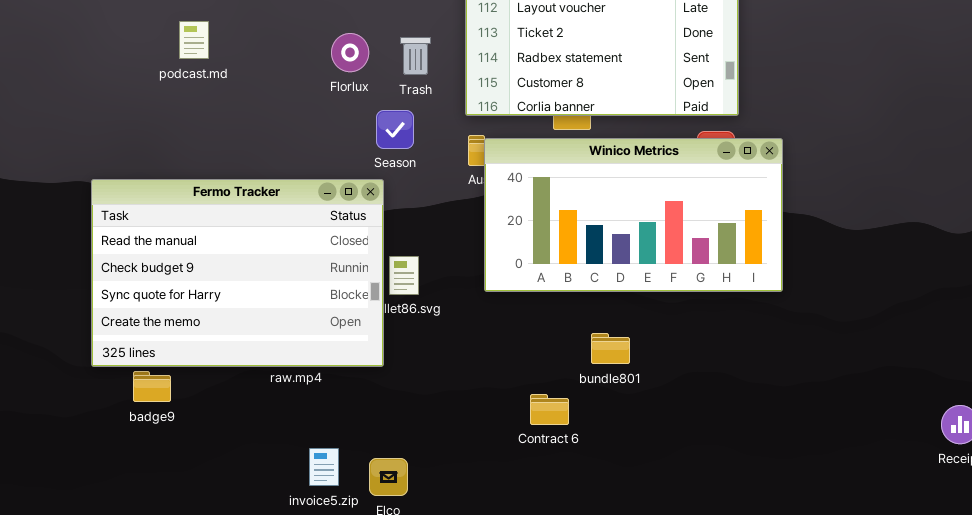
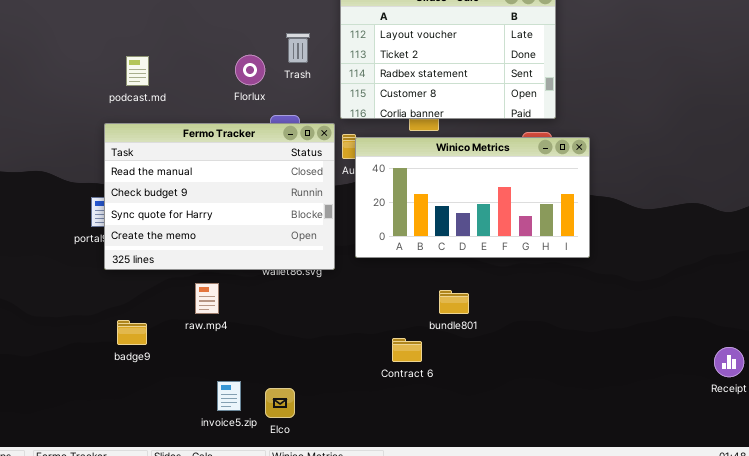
podcast.md: [179,21,209,59] -> [126,56,149,86], moved
Trash: [400,37,431,75] -> [286,33,310,63], moved
Fermo Tracker: [91,179,384,367] -> [104,123,335,270], moved
badge9: [133,371,171,402] -> [117,320,147,345], moved

